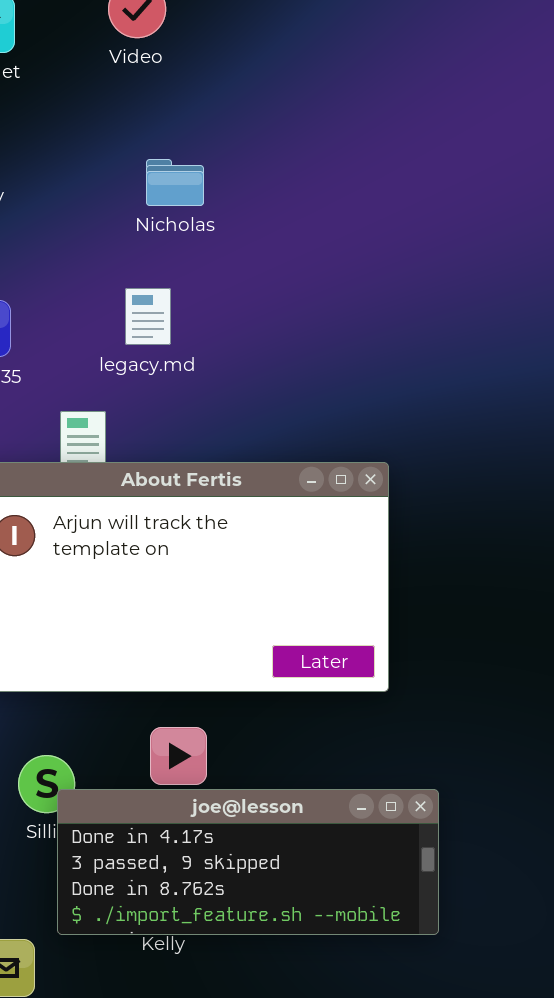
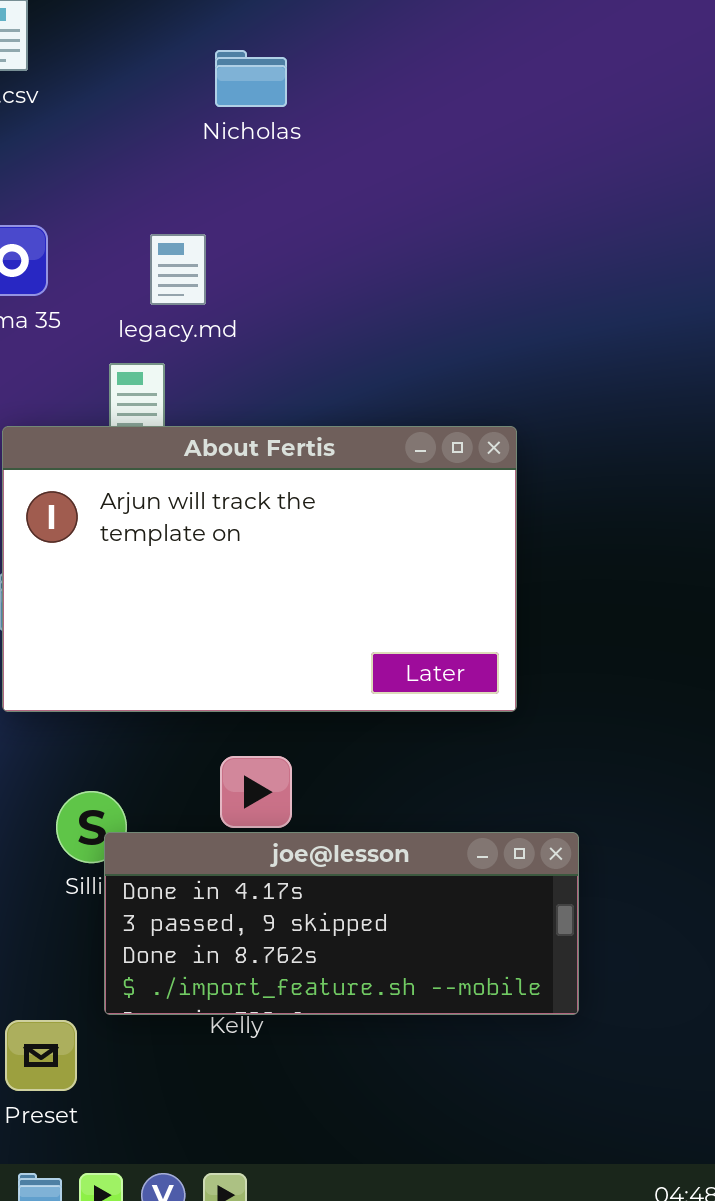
legacy.md: [125,288,171,345] -> [150,234,206,305], moved

